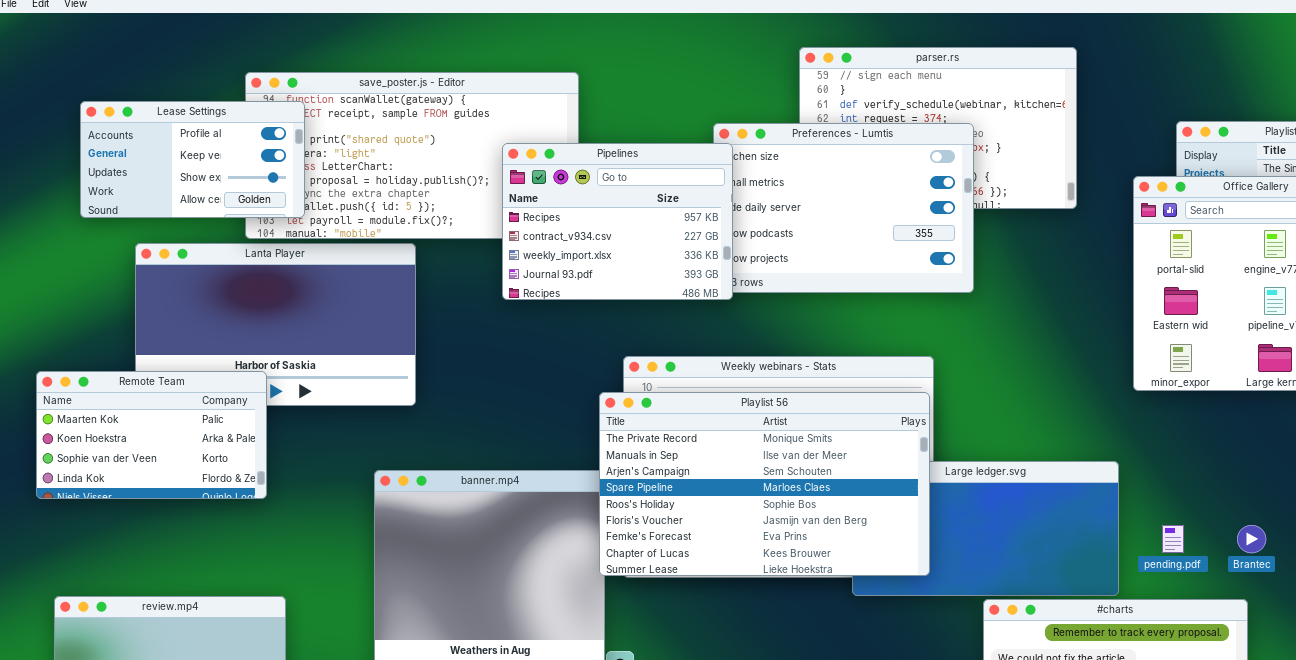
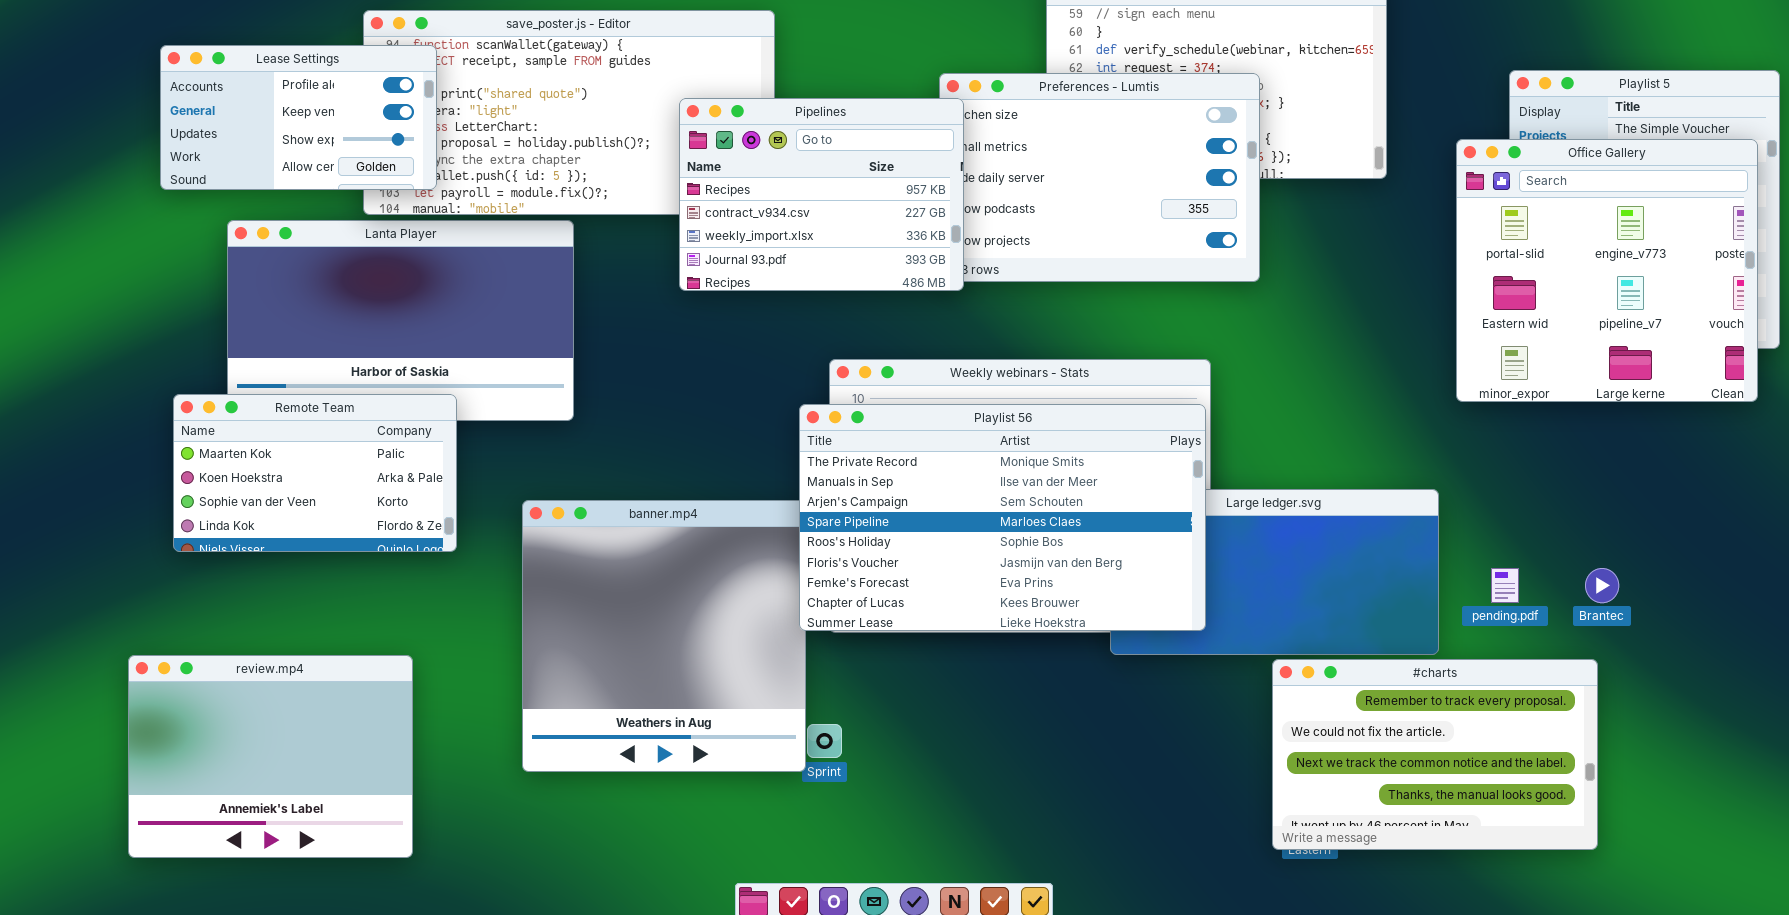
Remote Team: [36,371,267,499] -> [173,394,457,552], moved

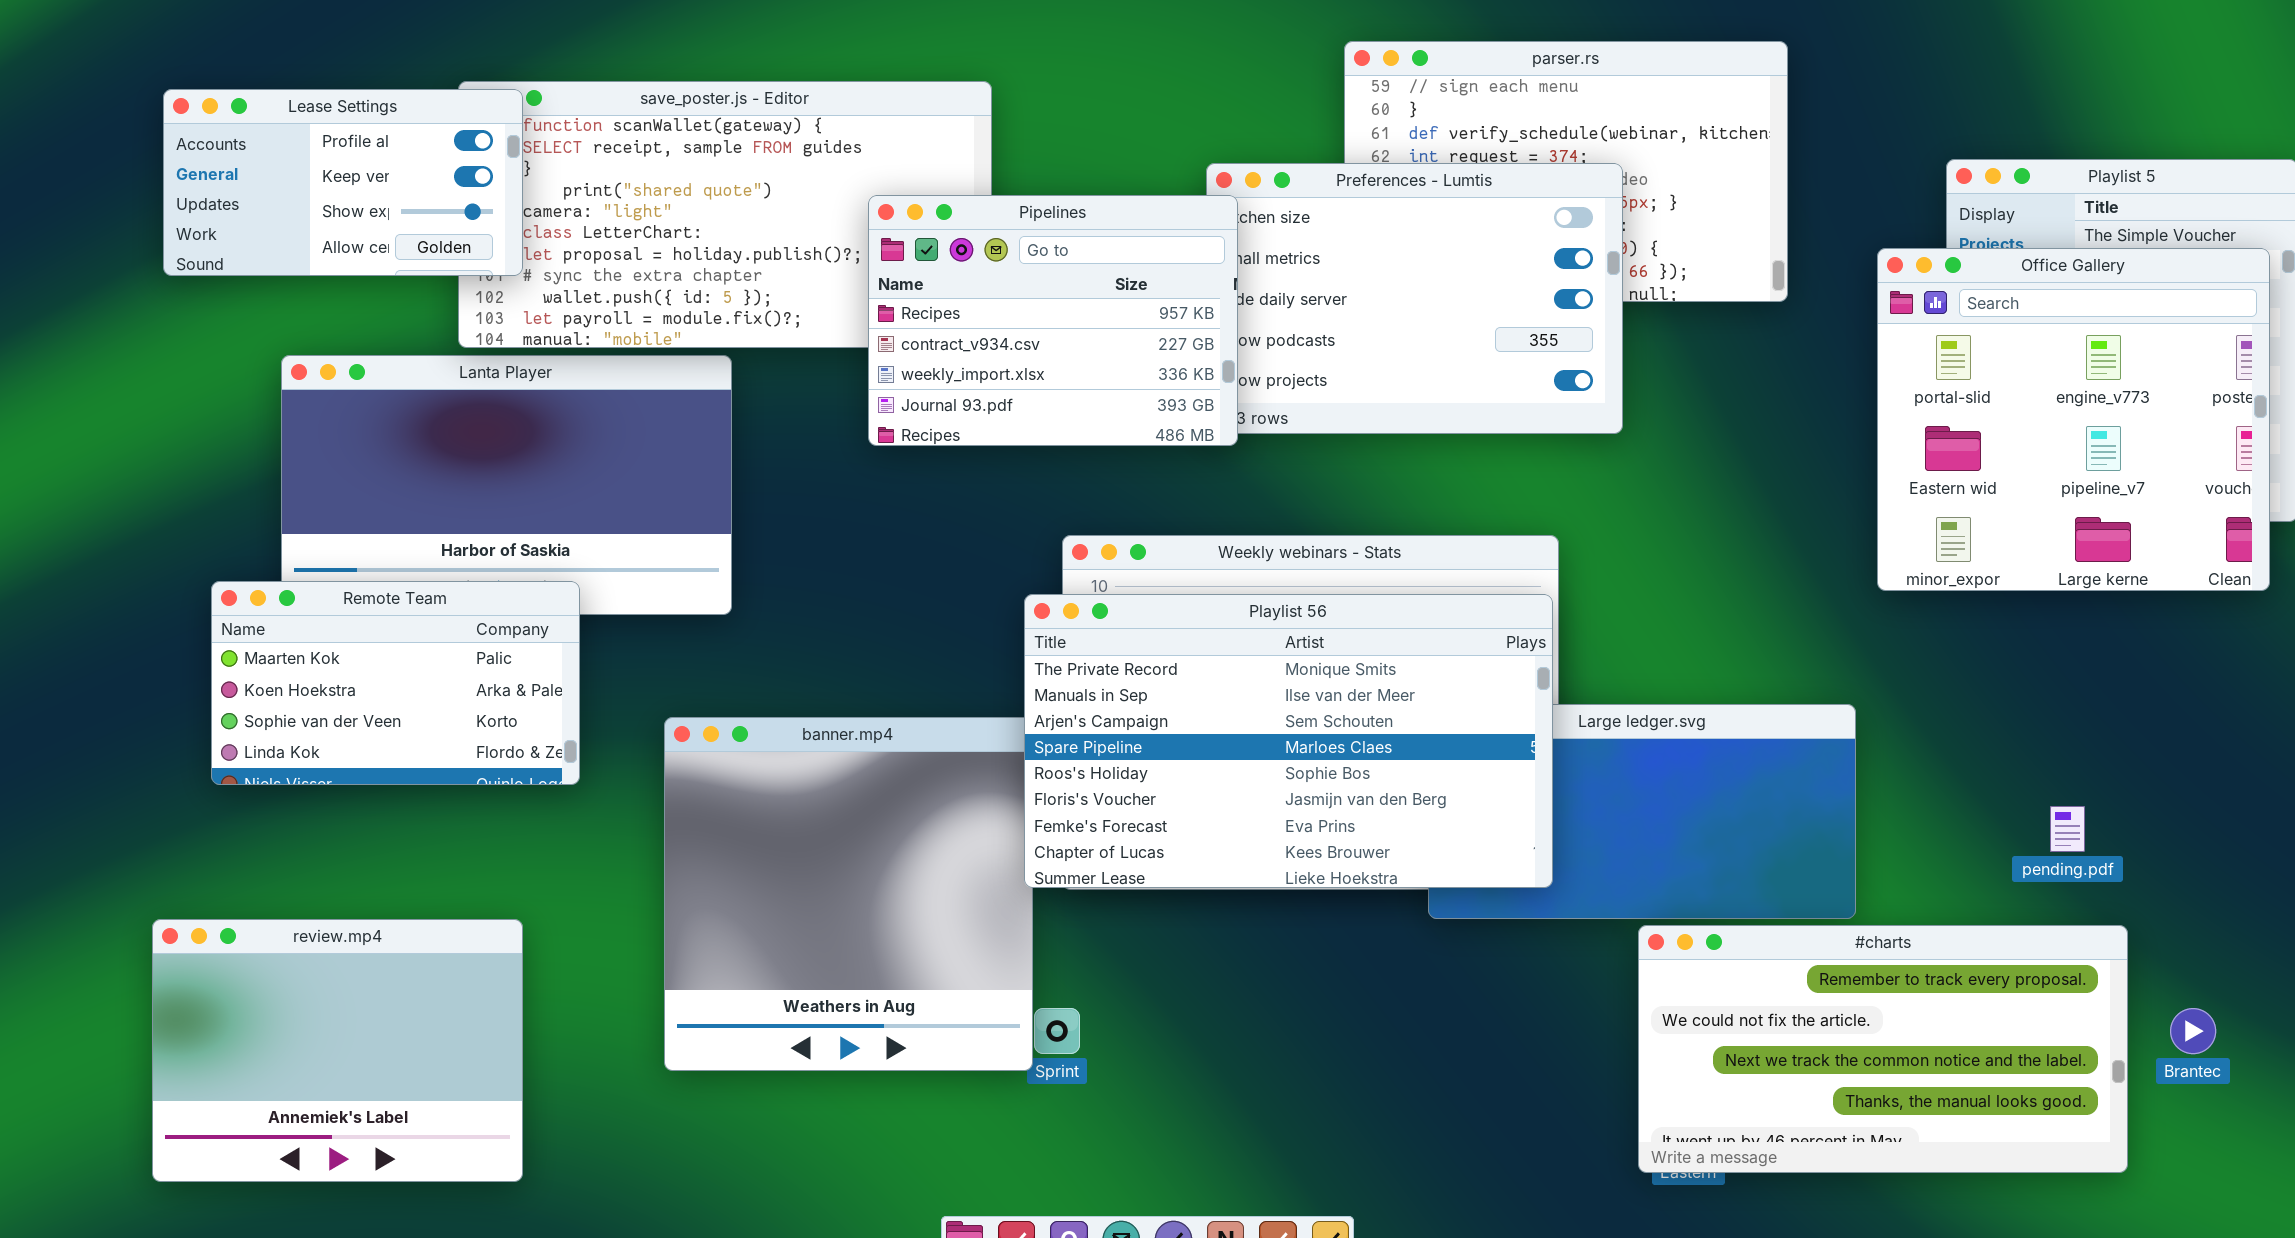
Lease Settings: [160,45,437,190] -> [163,89,523,276], moved
pending.pdf: [1491,568,1519,603] -> [2050,806,2085,852], moved
Brantec: [1585,568,1619,603] -> [2170,1008,2216,1054], moved
#charts: [1272,659,1598,850] -> [1638,925,2128,1173], resized

